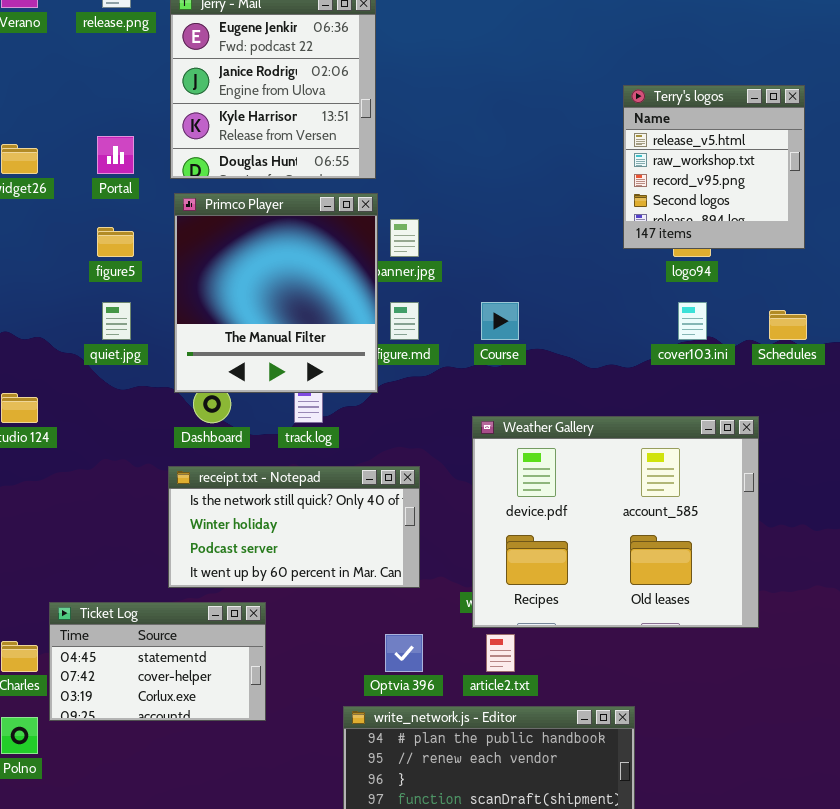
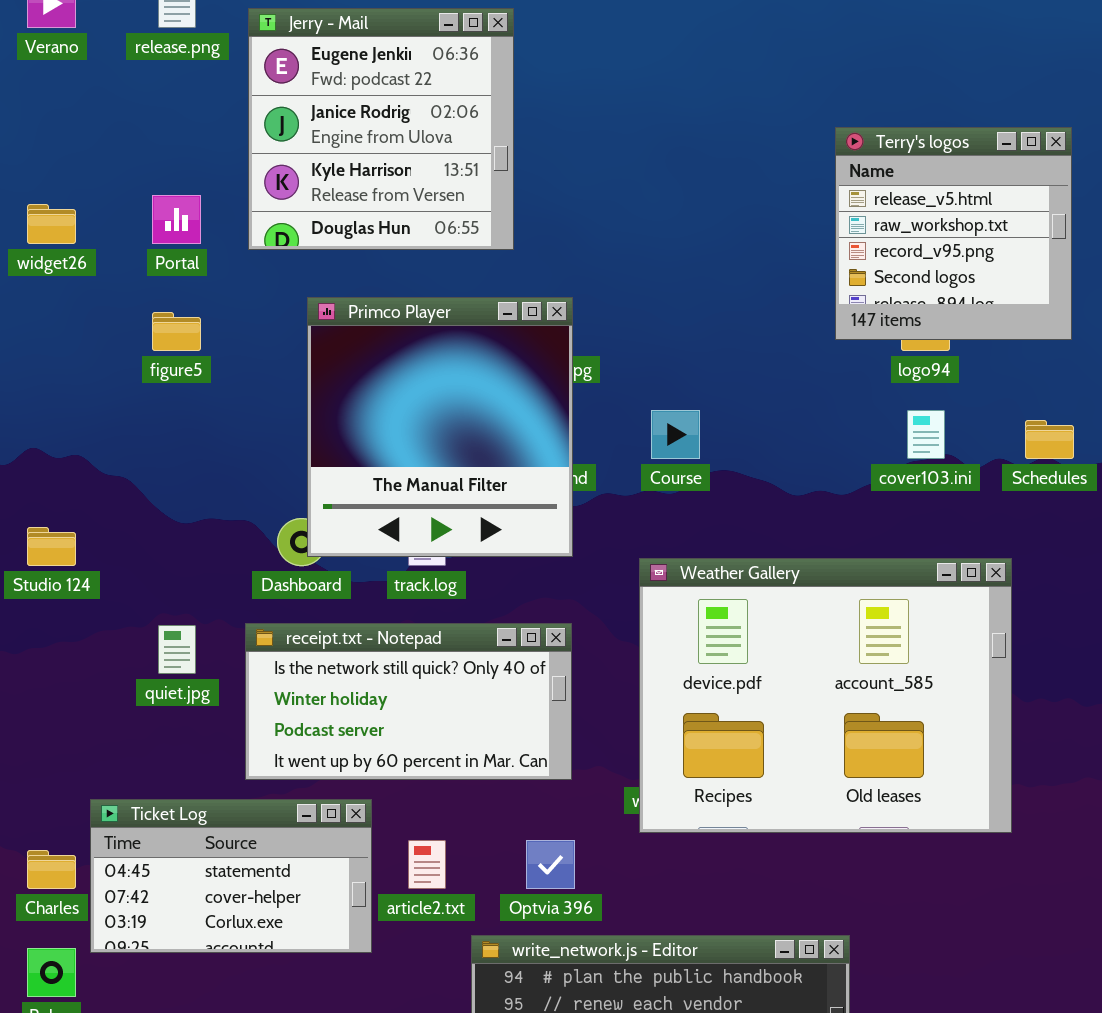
Primco Player: [174,193,378,393] -> [307,297,573,557], moved
quiet.jpg: [102,302,131,340] -> [158,625,196,674], moved
article2.txt: [486,634,515,672] -> [408,840,446,889], moved

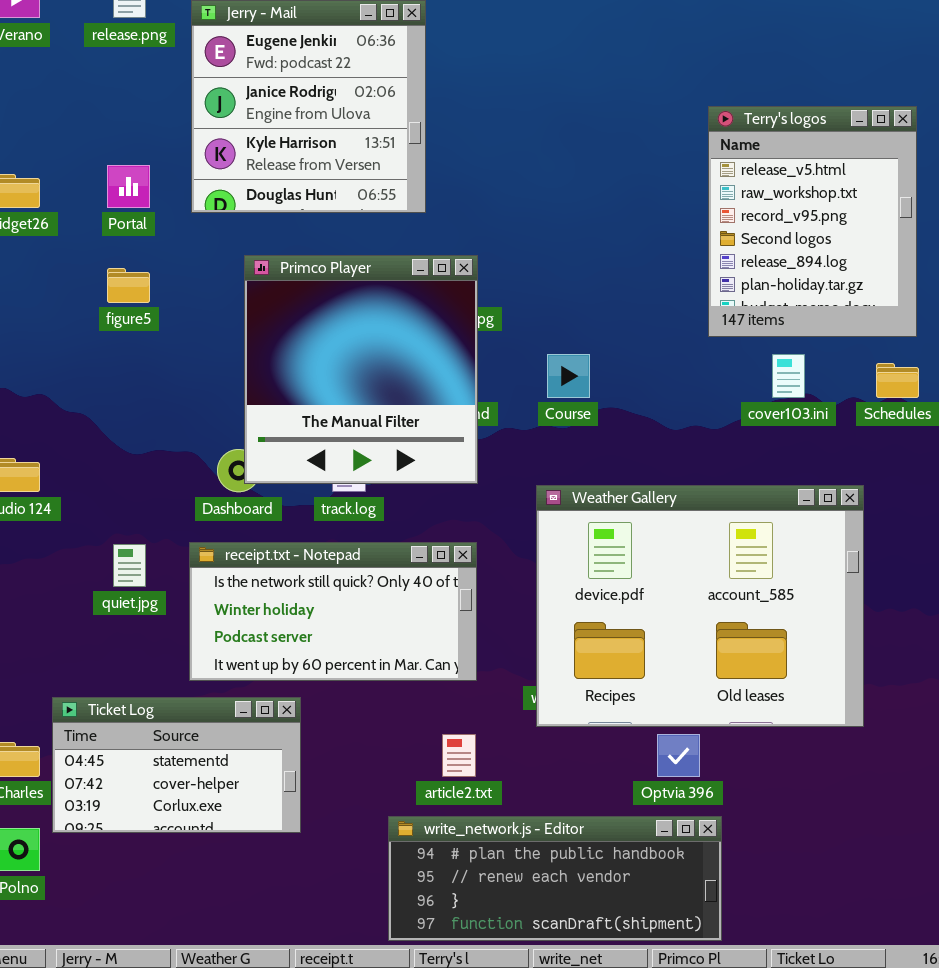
Terry's logos: [835,127,1072,340] -> [708,106,917,337], resized
article2.txt: [408,840,446,889] -> [442,734,476,777], moved
Optvia 396: [526,840,575,889] -> [657,734,700,777], moved

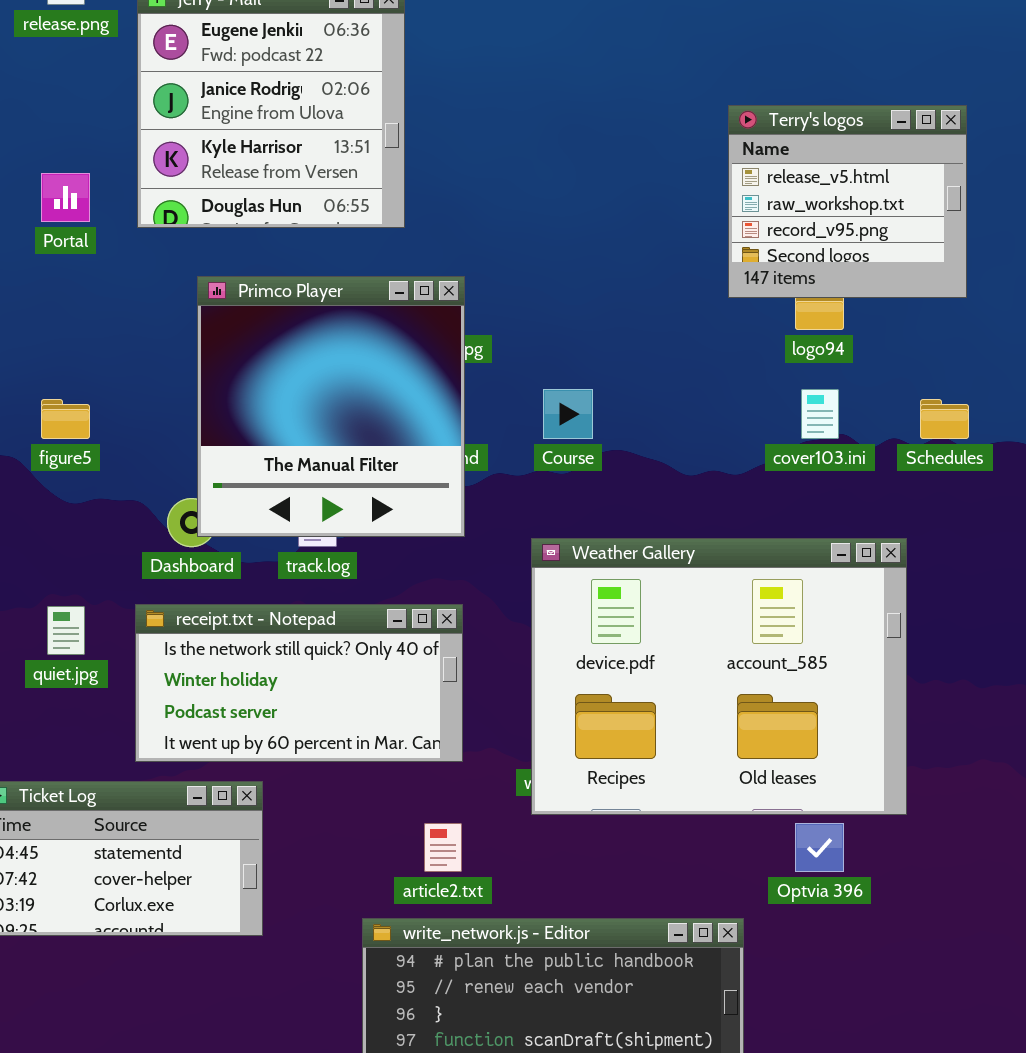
Terry's logos: [708,106,917,337] -> [728,105,967,298], resized
figure5: [107,268,150,303] -> [41,399,90,439], moved
Optvia 396: [657,734,700,777] -> [795,823,844,872], moved

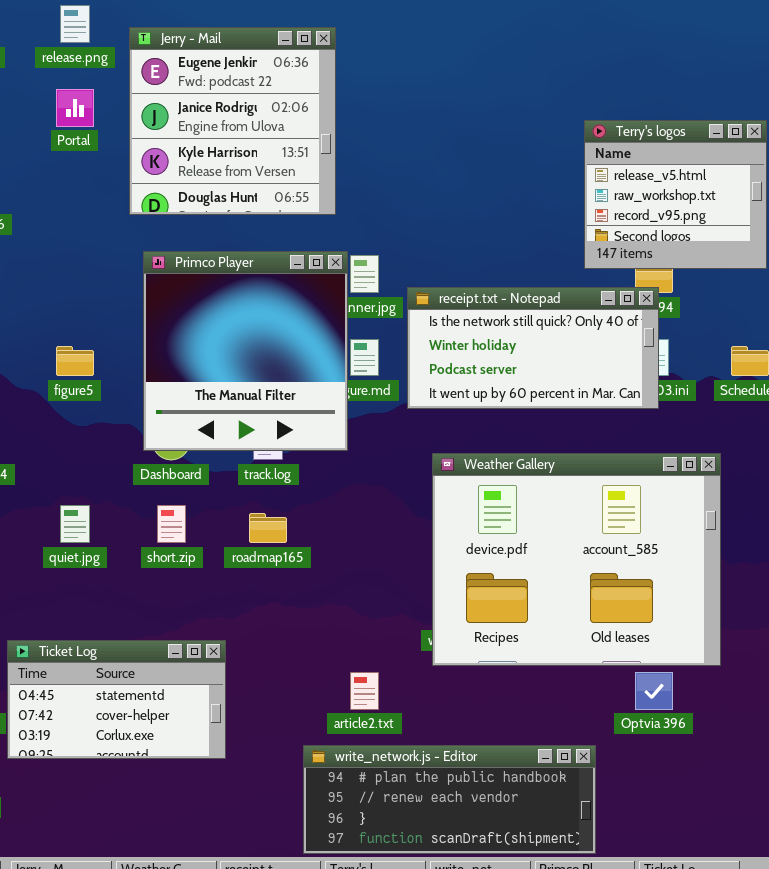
Portal: [41,173,90,222] -> [56,89,94,127], moved
Primco Player: [197,276,465,537] -> [143,251,348,451], moved
receipt.txt - Notepad: [135,604,463,762] -> [407,287,659,409], moved

